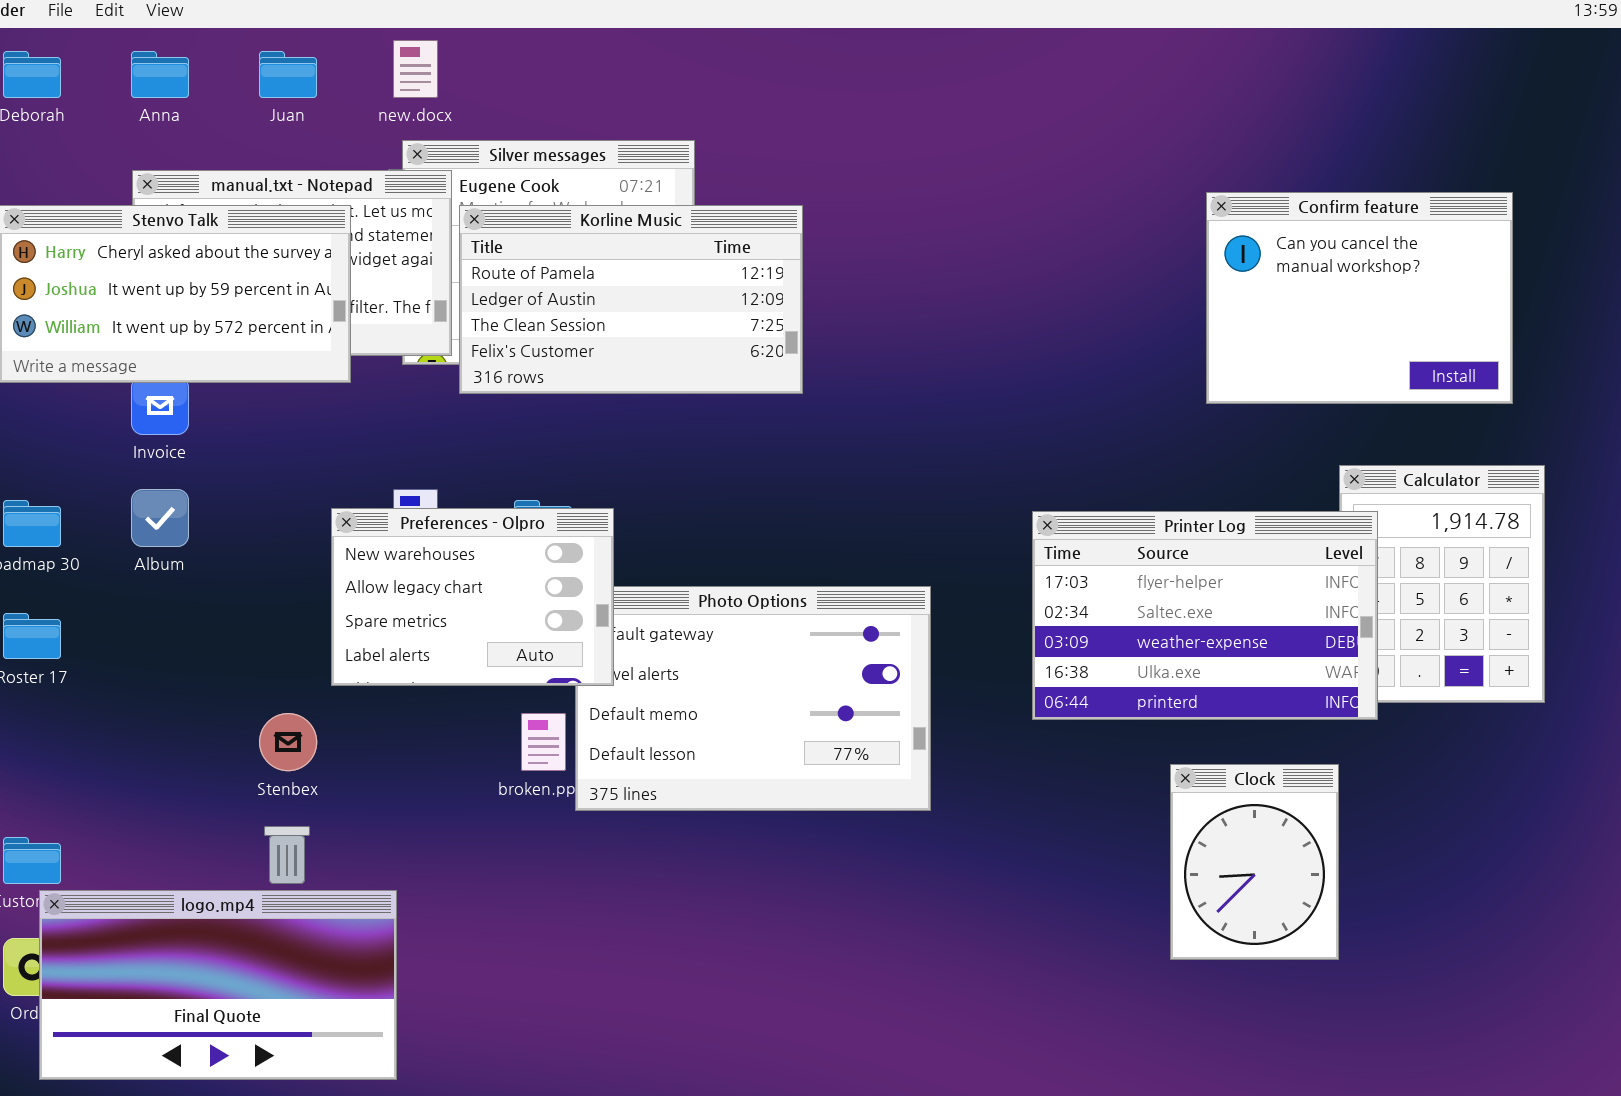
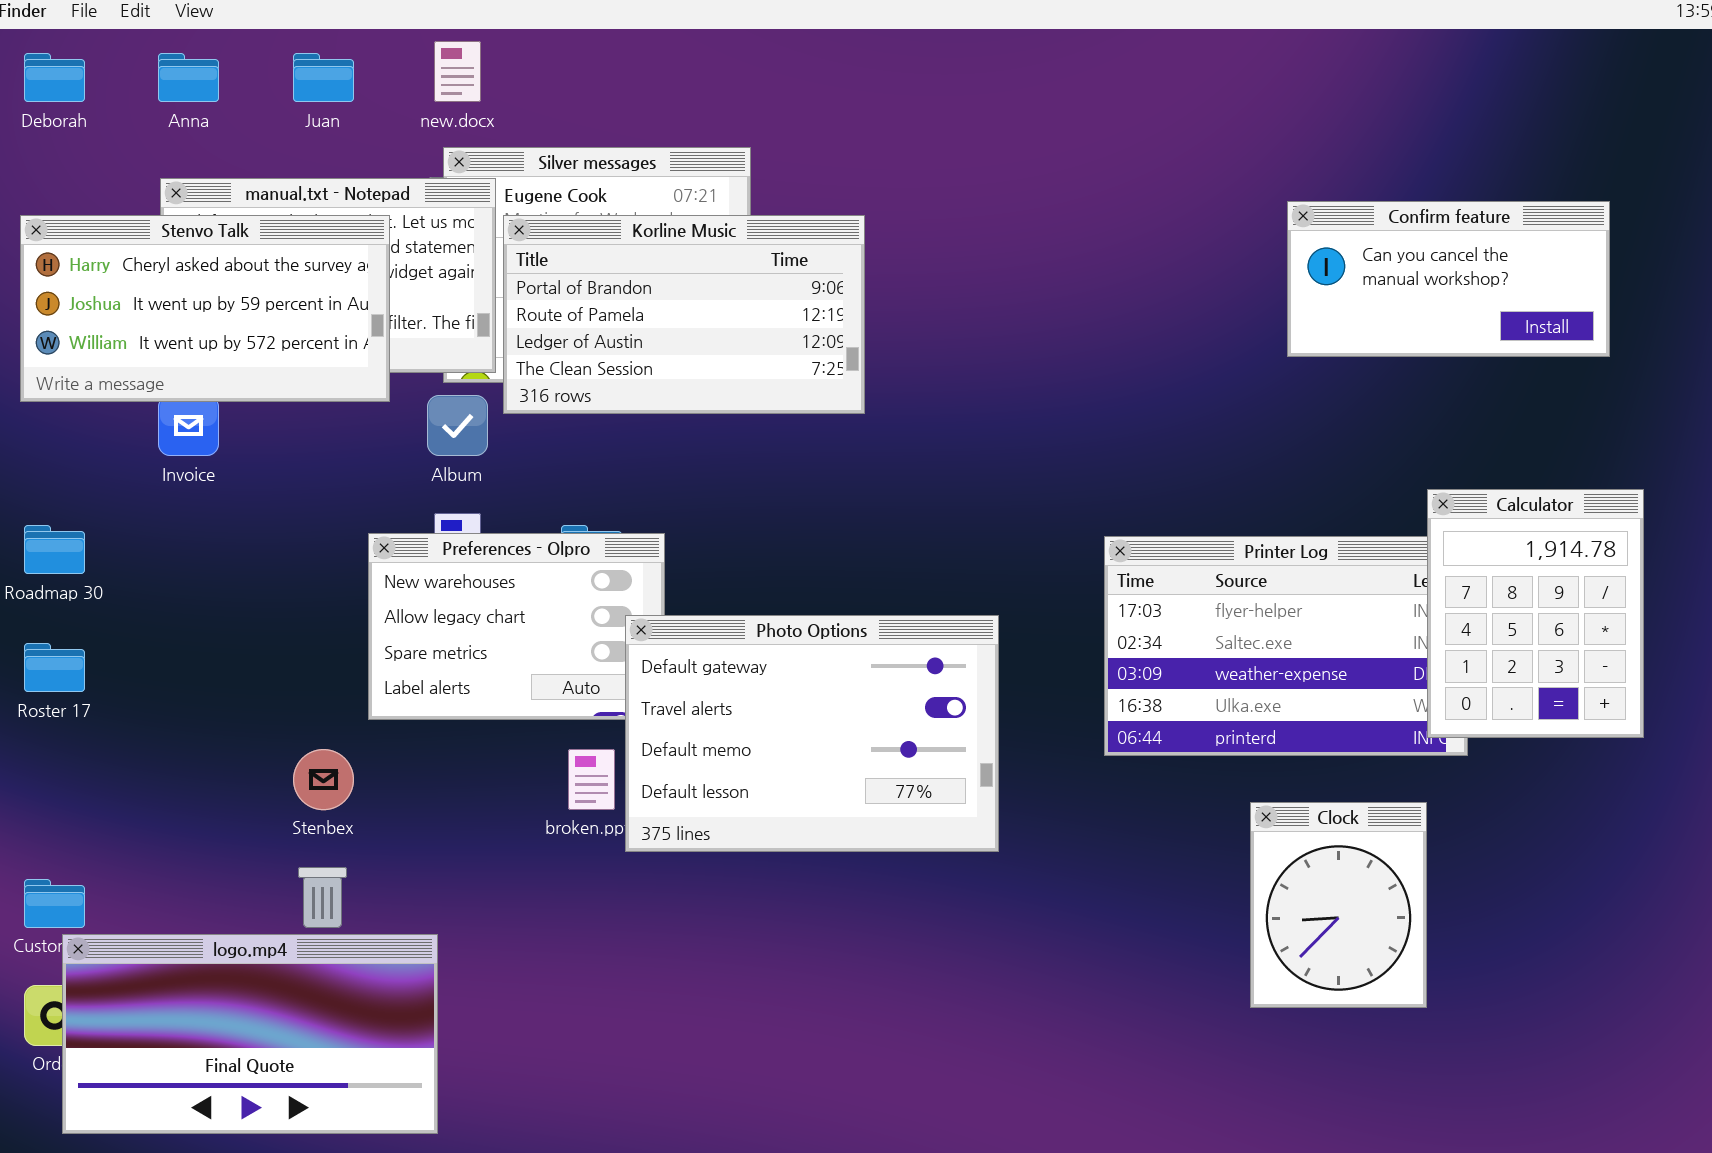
Confirm feature: [1206,192,1513,404] -> [1287,201,1610,357], resized
Korline Music: [459,205,803,394] -> [503,215,865,414], scrolled up 1 row
Calculator: [1339,465,1545,703] -> [1427,489,1644,738], raised
Album: [131,489,189,547] -> [427,395,488,456], moved
Photo Options: [575,586,931,811] -> [625,615,999,852], raised

